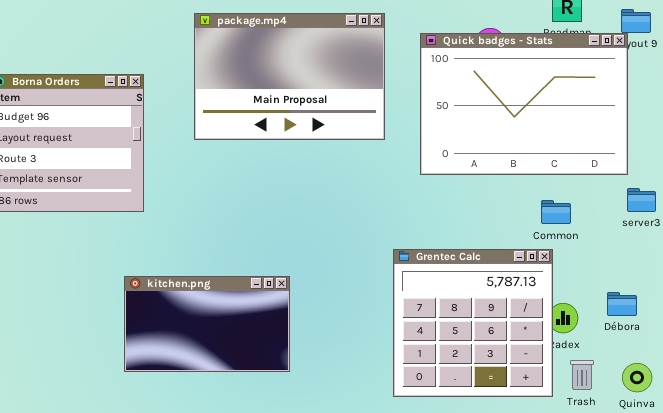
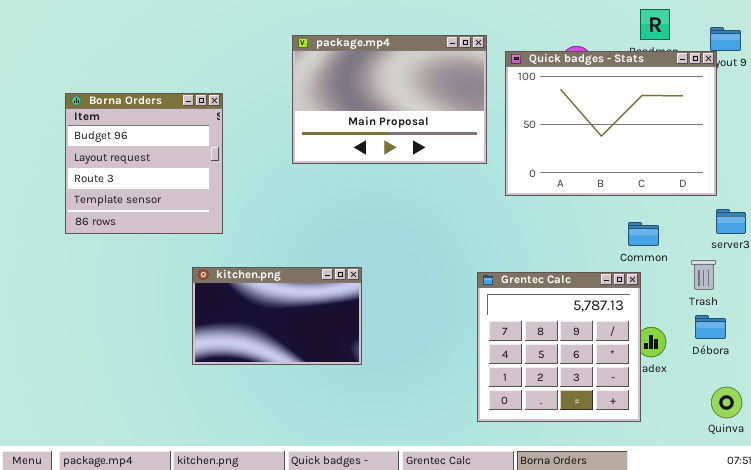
package.mp4: [194,13,385,140] -> [292,35,487,164], moved
kitchen.png: [124,276,290,372] -> [192,267,362,365], moved
Trash: [570,360,594,390] -> [691,260,716,290], moved

